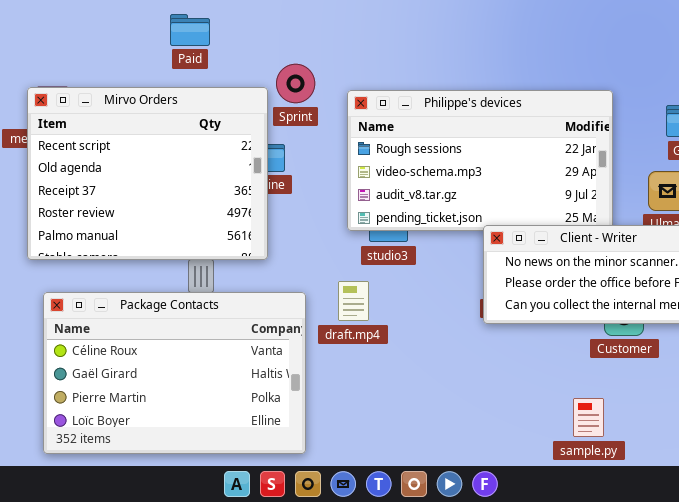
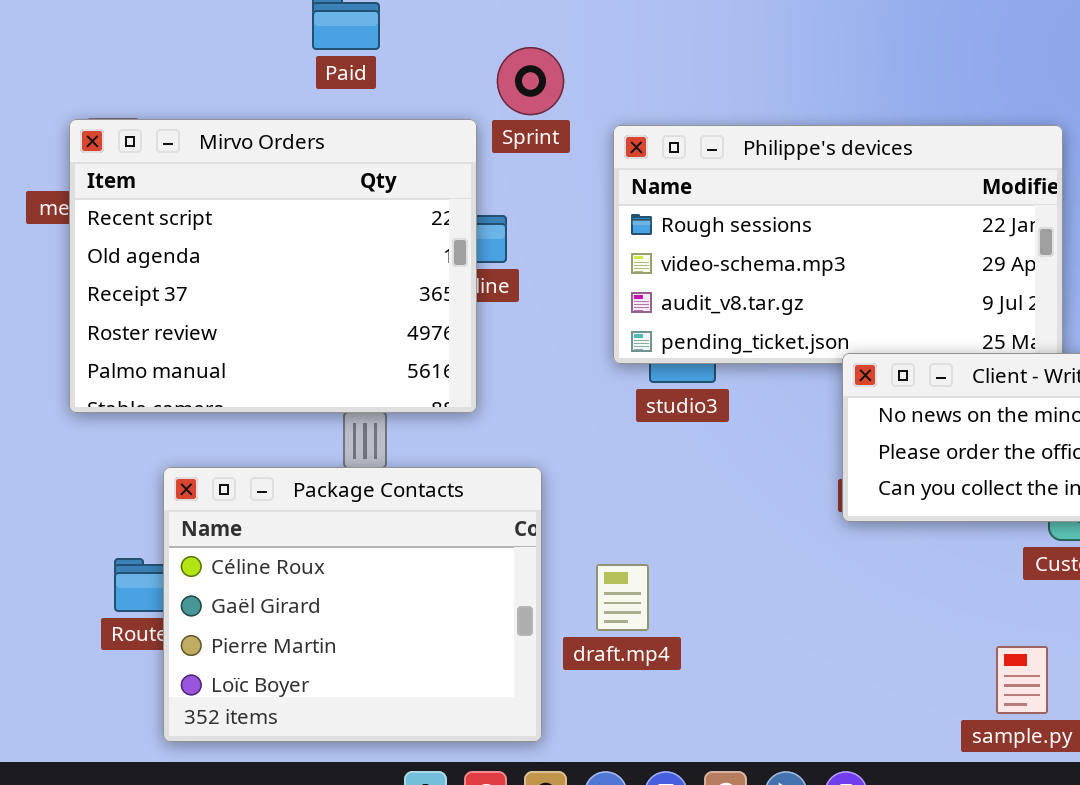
Sprint: [276,64,315,103] -> [497,47,564,115], moved
draft.mp4: [338,281,369,321] -> [596,564,649,631], moved
Package Contacts: [43,292,306,454] -> [163,467,542,742], resized

